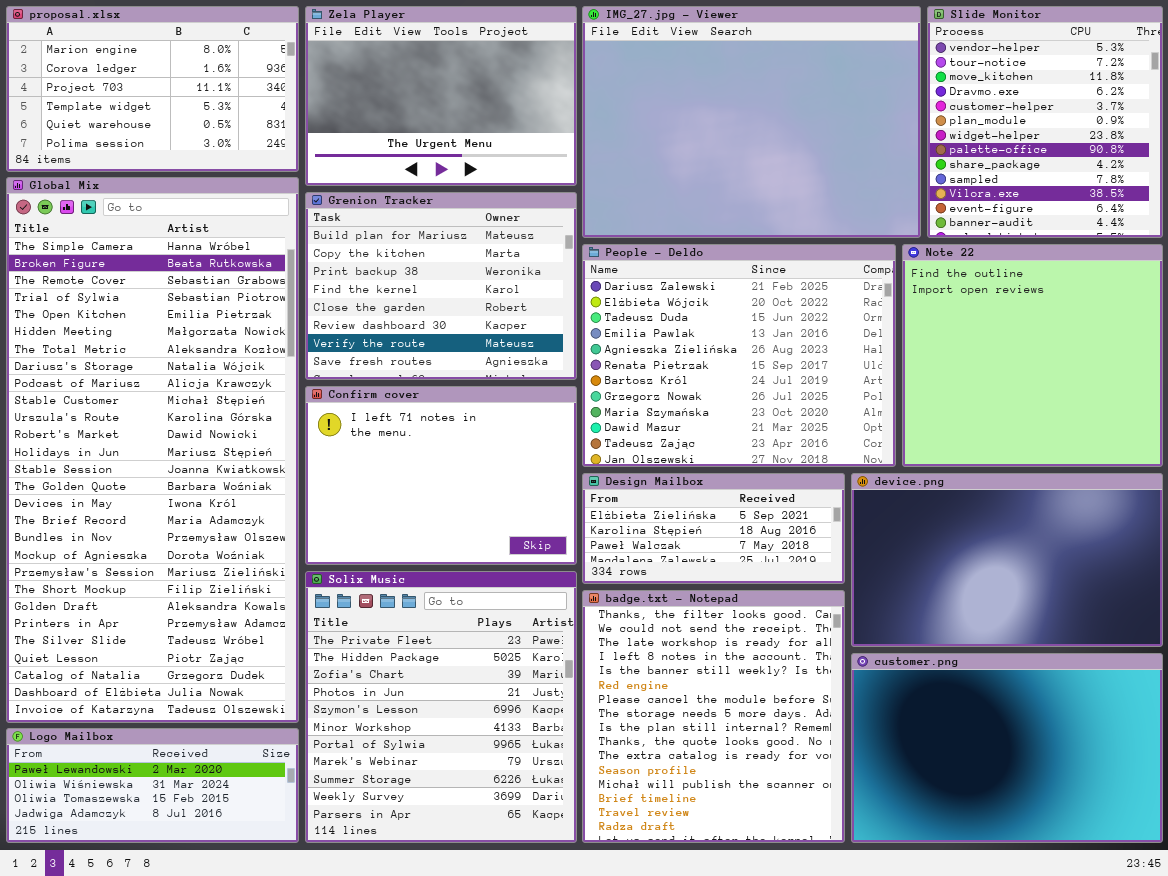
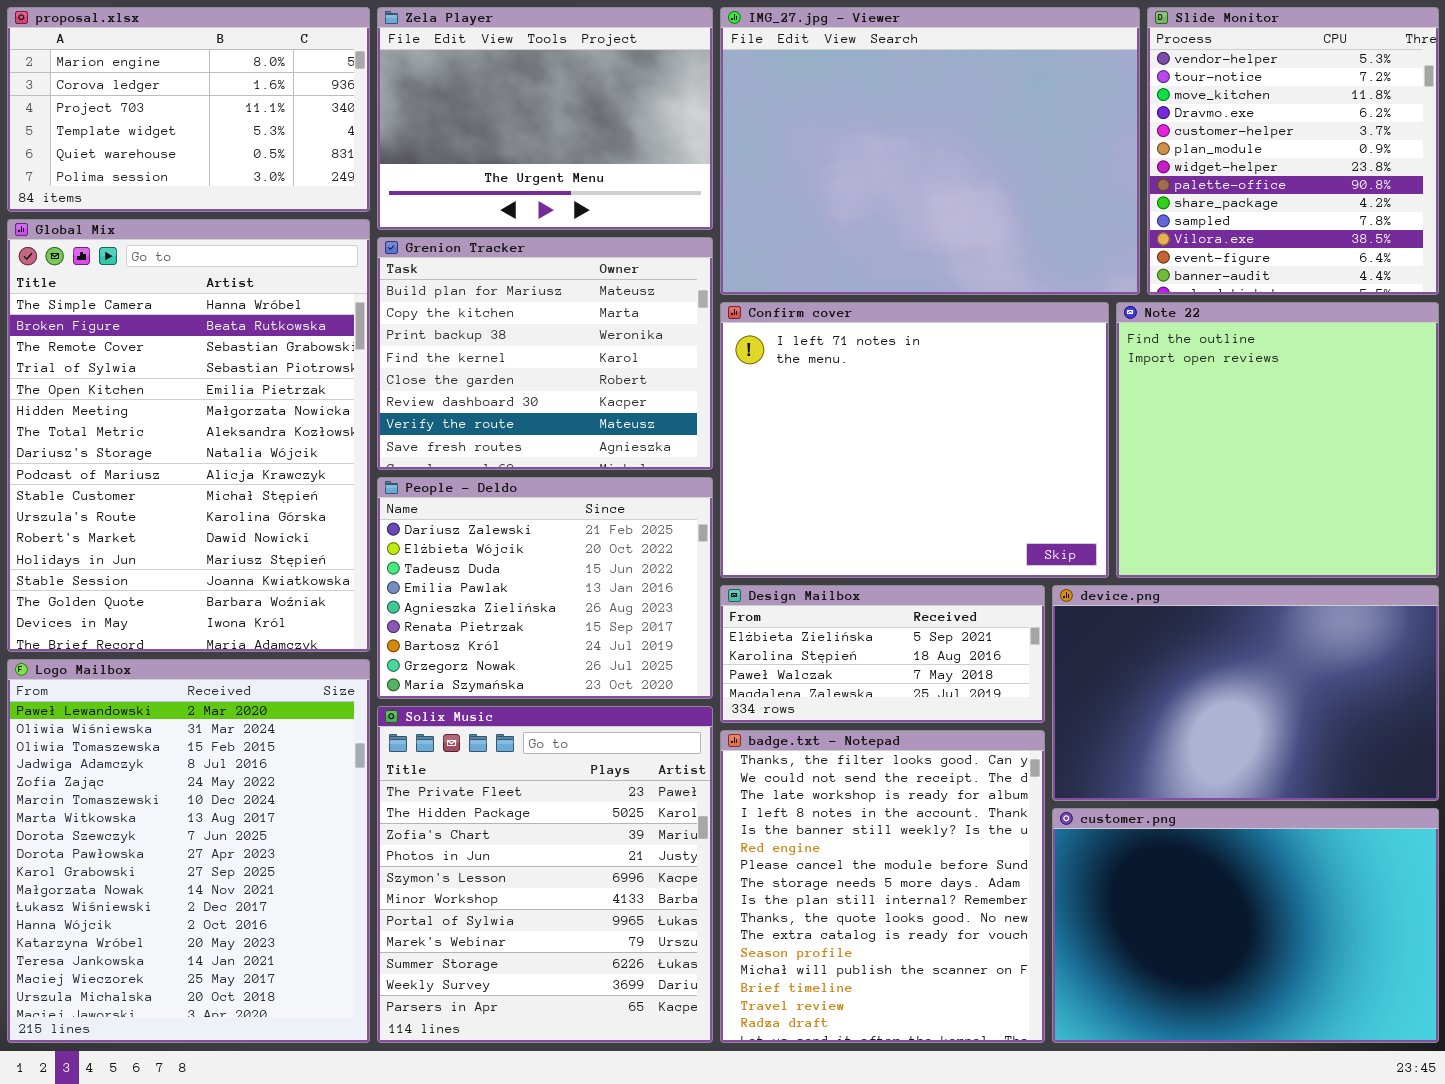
Global Mix: [6,177,299,723] -> [7,219,370,652], resized
People - Deldo: [582,244,896,467] -> [377,477,713,699], moved, resized
Confirm cover: [305,386,577,565] -> [720,302,1109,578], moved, resized
Logo Mailbox: [6,728,299,843] -> [7,659,370,1043], resized

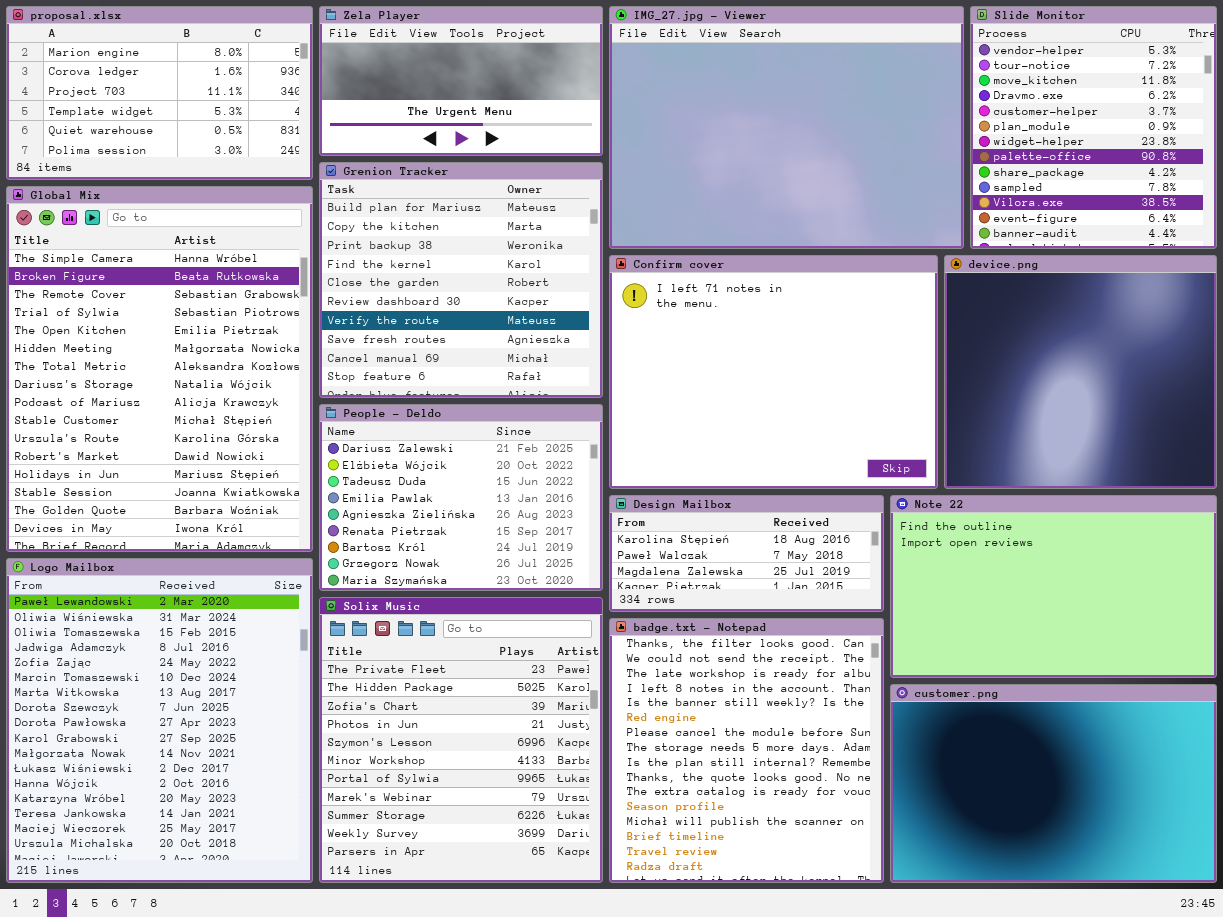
Zela Player: [377,7,713,230] -> [319,6,603,156], resized
Grenion Tracker: [377,237,713,470] -> [319,162,603,398], resized
Note 22: [1116,302,1439,578] -> [890,495,1217,678], moved, resized
Design Mailbox: [720,585,1045,723] -> [609,495,884,612], scrolled down 1 row
device.png: [1052,585,1439,801] -> [944,255,1217,489], moved, resized

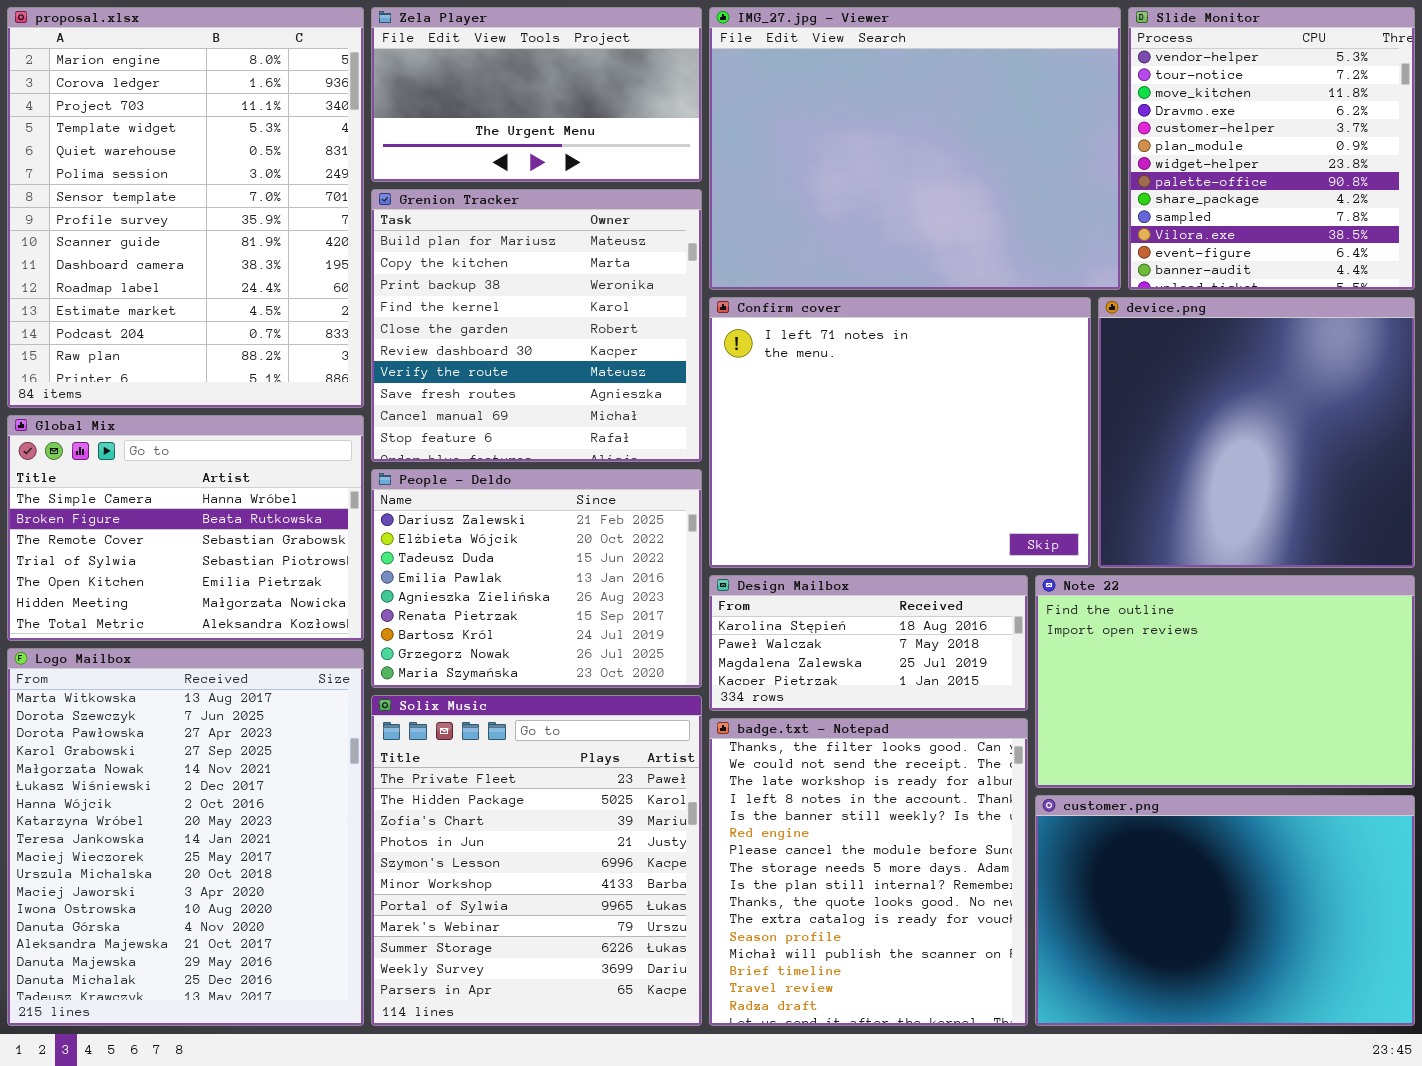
proposal.xlsx: [6,6,313,180] -> [7,7,364,408], resized
Global Mix: [6,186,313,552] -> [7,415,364,641], resized
Logo Mailbox: [6,558,313,883] -> [7,648,364,1026], scrolled down 6 rows

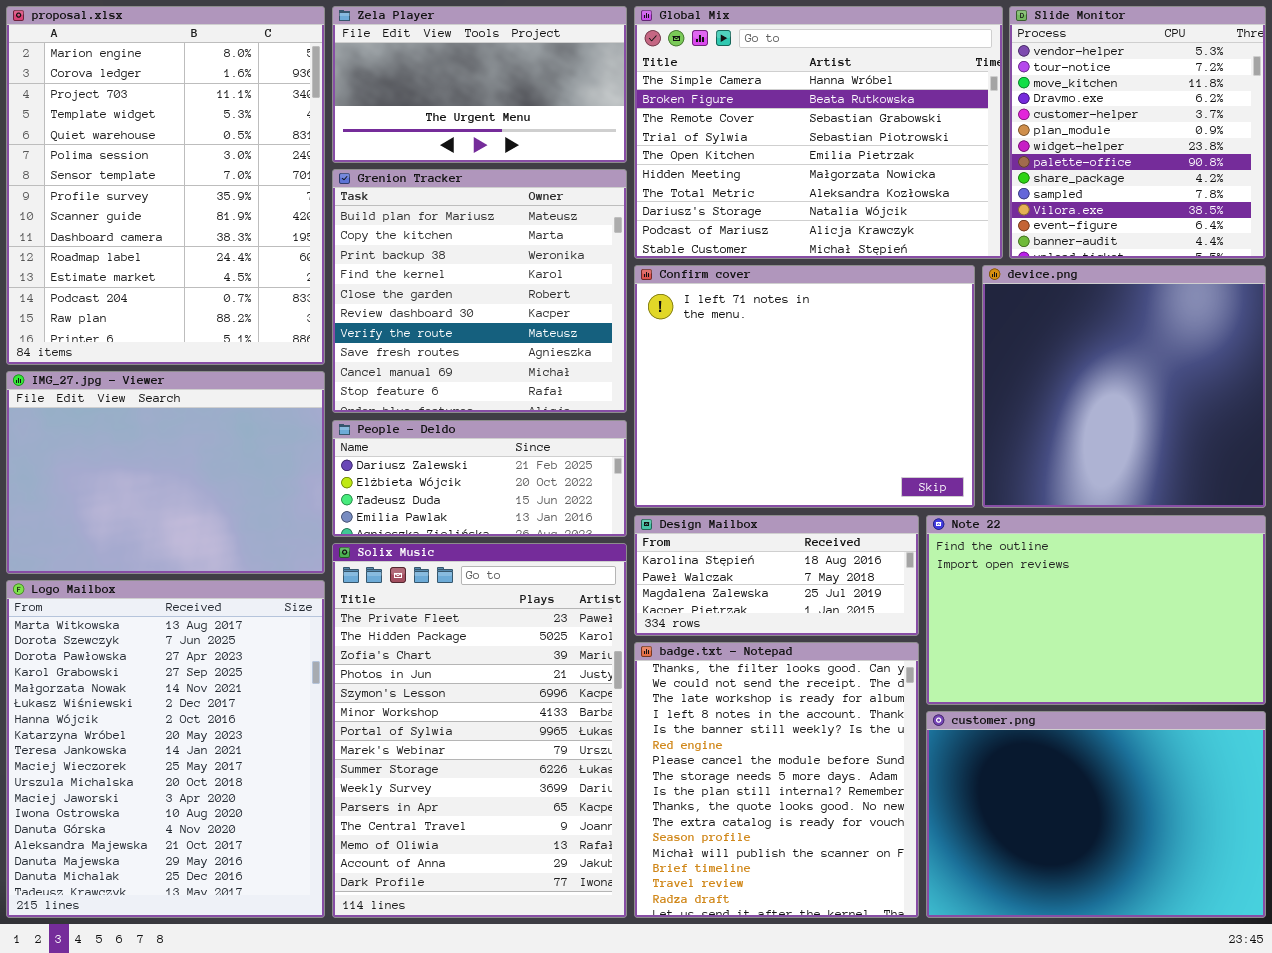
IMG_27.jpg - Viewer: [709,7,1121,290] -> [6,371,325,574], moved, resized
Global Mix: [7,415,364,641] -> [634,6,1003,259], moved, resized
People - Deldo: [371,469,702,688] -> [332,420,627,537], resized
Solix Music: [371,695,702,1026] -> [332,543,627,918], resized

